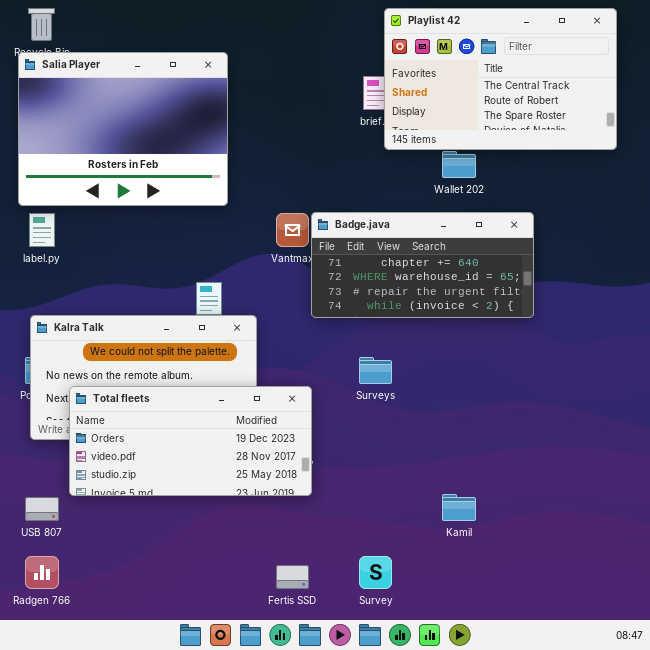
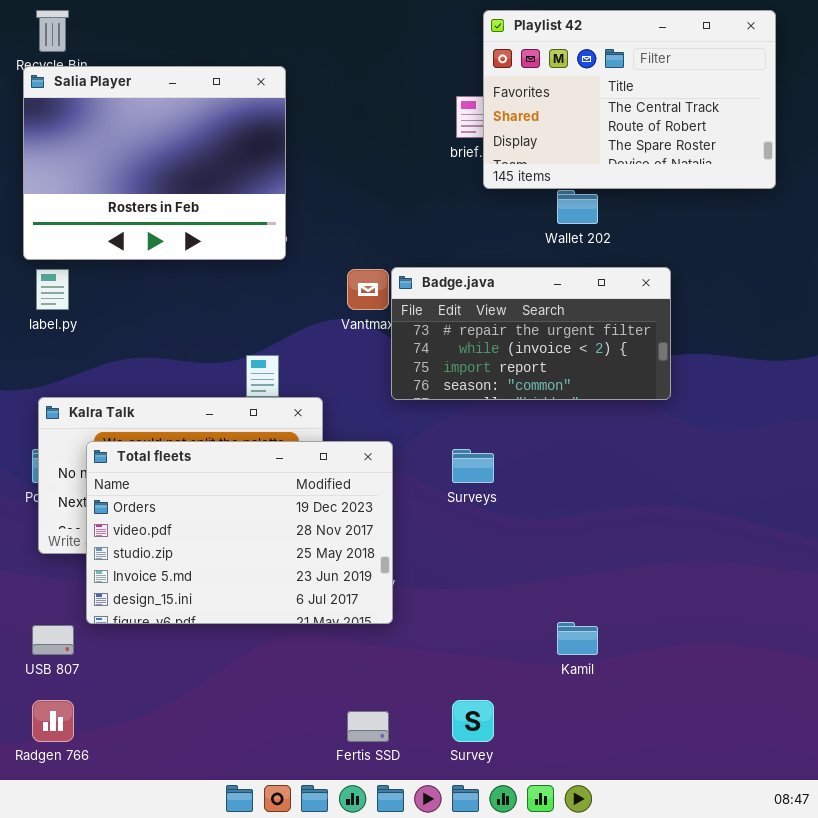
Badge.java: [311,212,534,318] -> [391,267,671,400], scrolled down 2 rows
Total fleets: [69,386,312,496] -> [86,441,393,624], resized

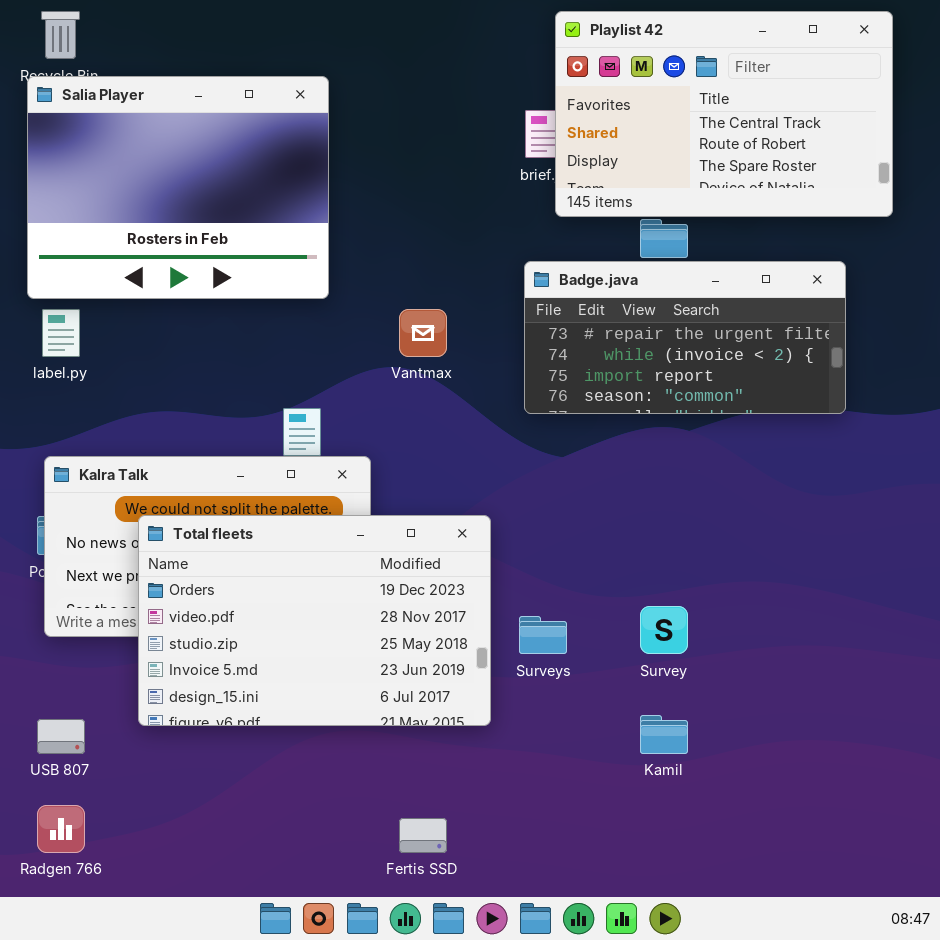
Badge.java: [391,267,671,400] -> [524,261,846,414], moved
Total fleets: [86,441,393,624] -> [138,515,491,726], moved
Surveys: [452,449,494,483] -> [519,616,567,654], moved
Survey: [452,700,494,742] -> [640,606,688,654], moved

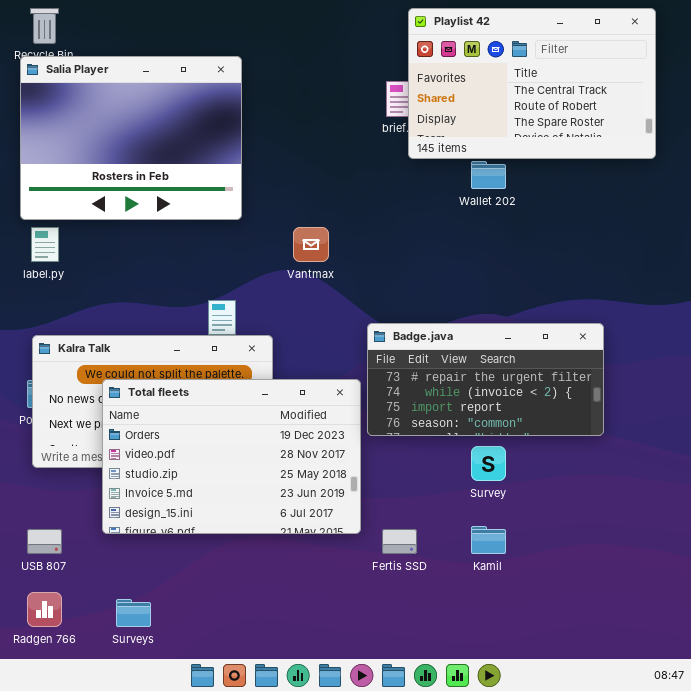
Badge.java: [524,261,846,414] -> [367,323,604,436], moved
Surveys: [519,616,567,654] -> [116,599,151,627], moved
Fertis SSD: [399,818,447,853] -> [382,529,417,554], moved

